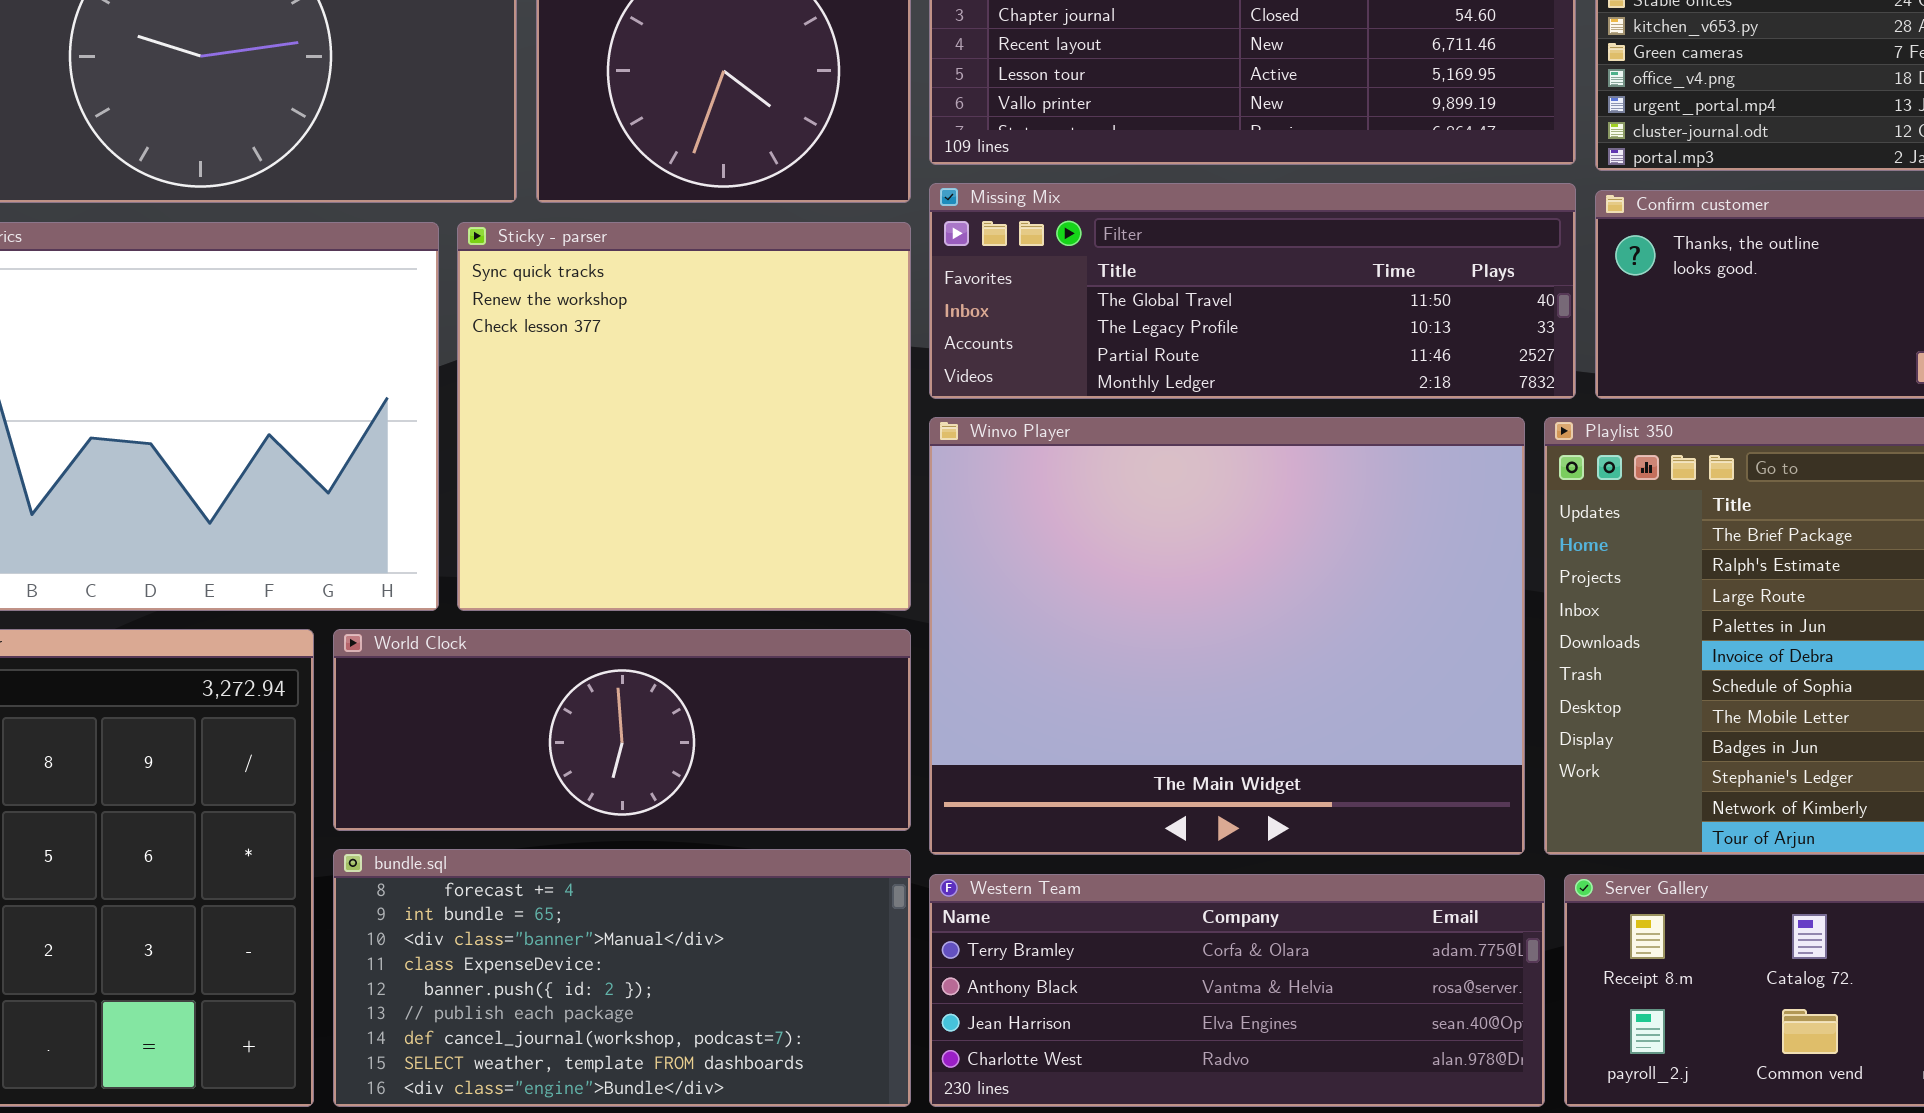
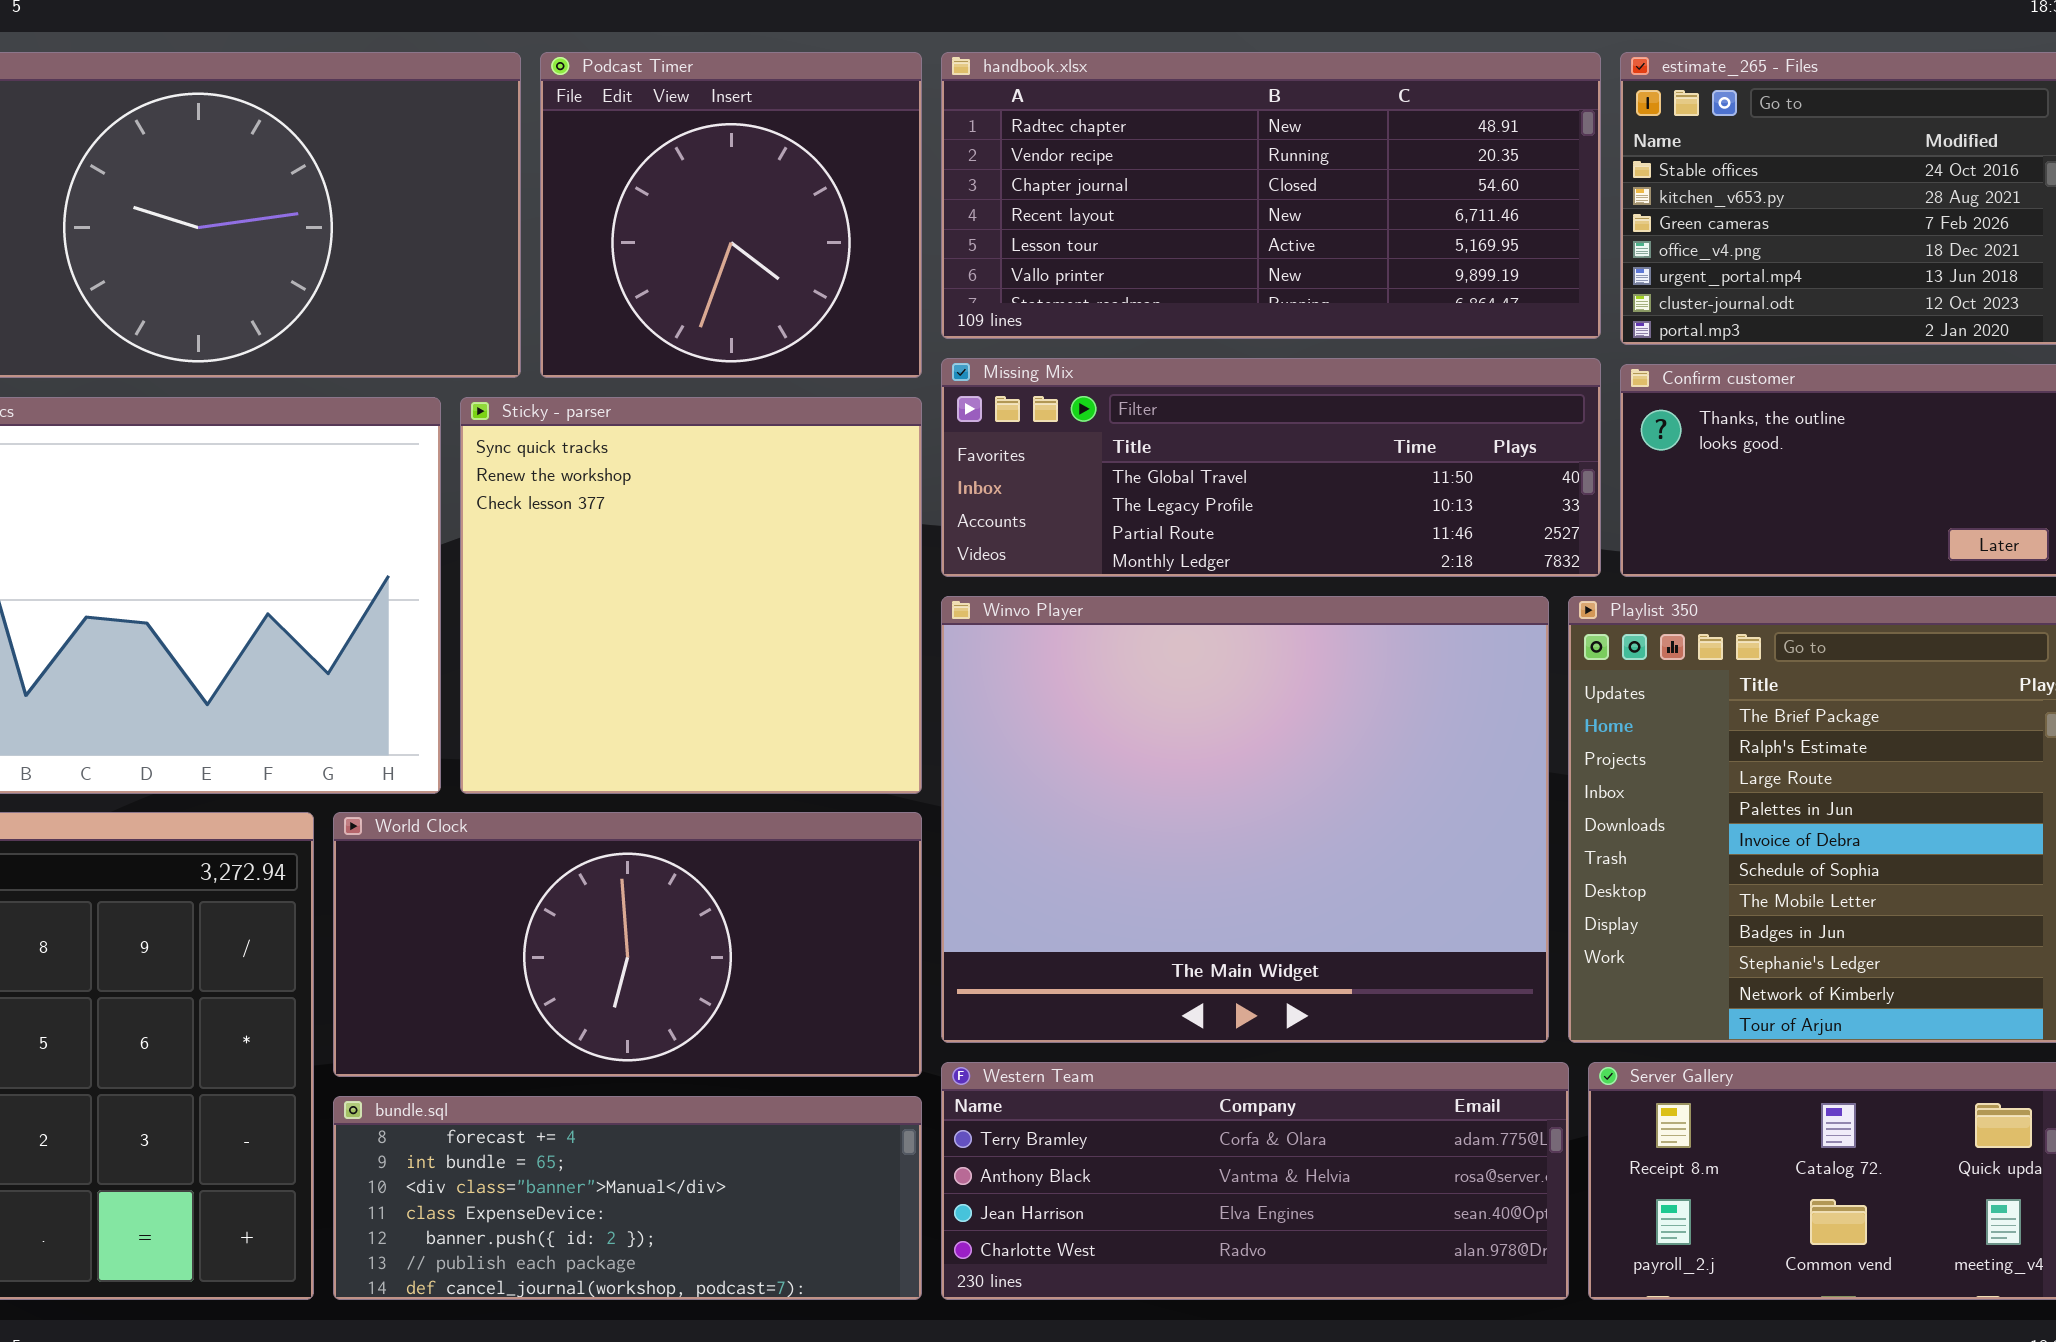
World Clock: [333,629,911,831] -> [333,812,922,1077], resized
bundle.sql: [333,849,911,1107] -> [333,1096,922,1300], resized

